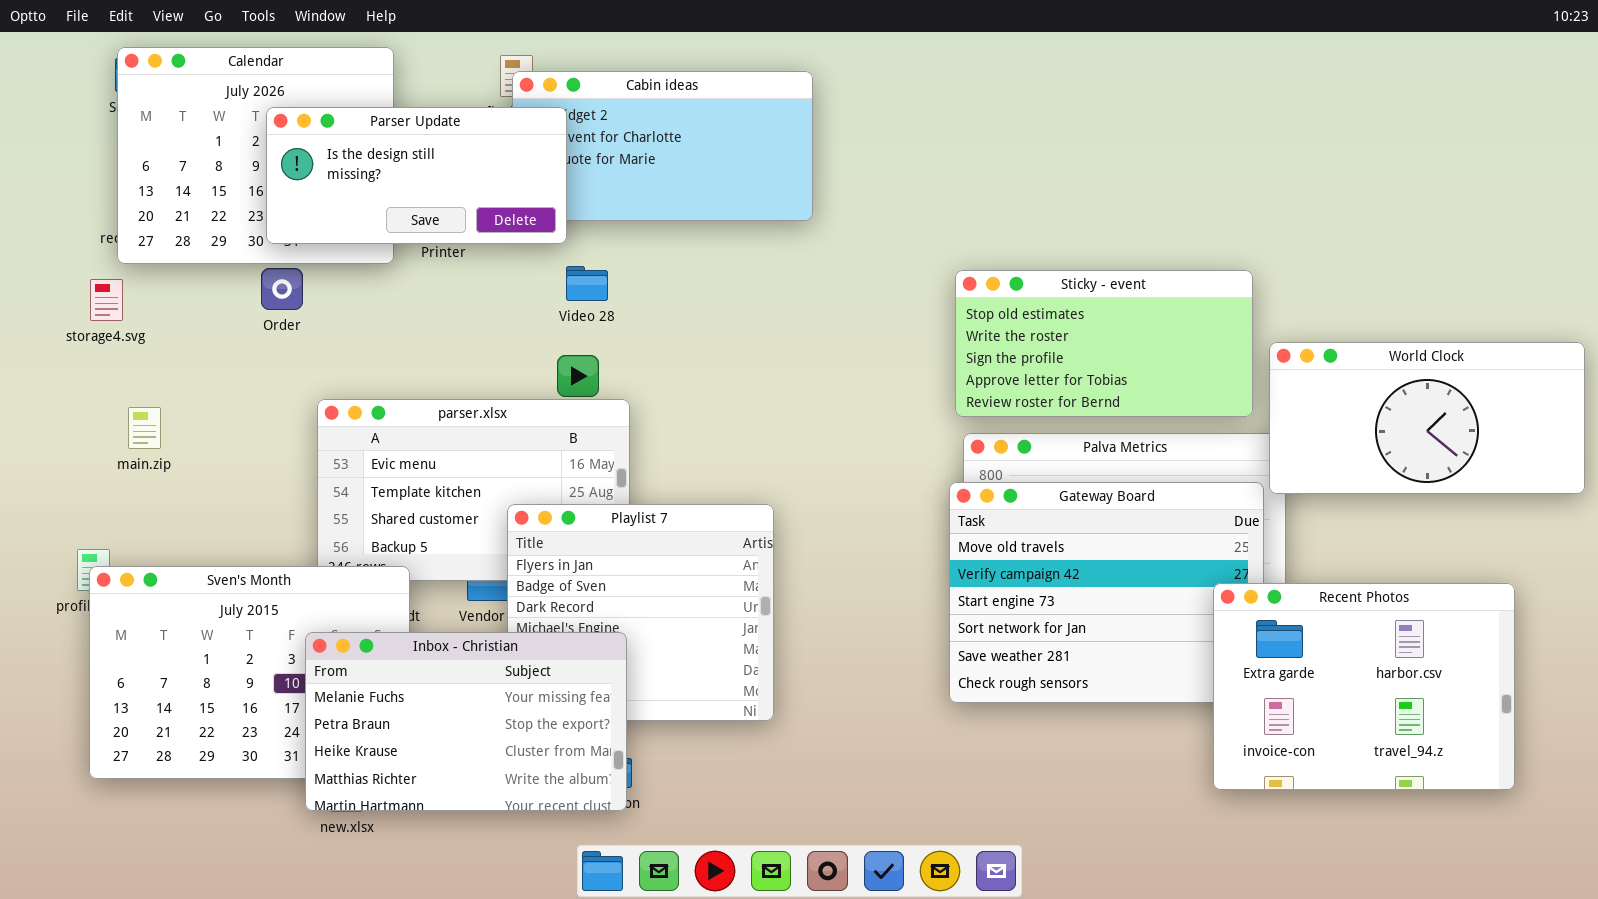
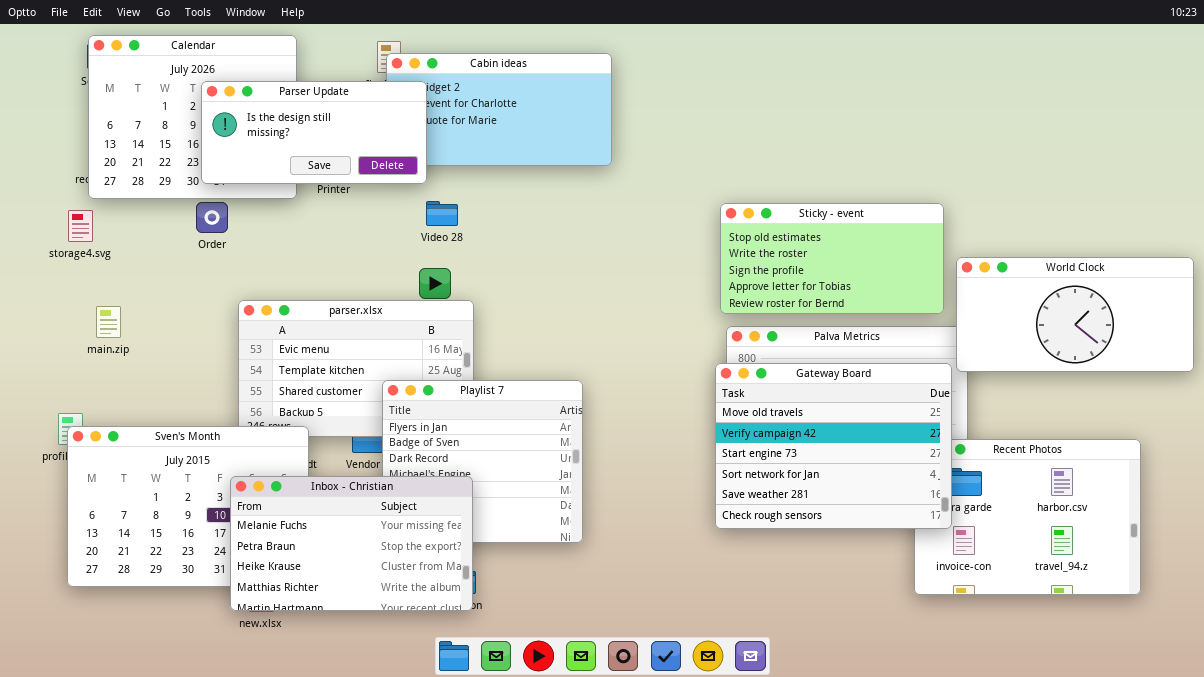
Gateway Board: [949,482,1264,703] -> [715,363,952,529], raised

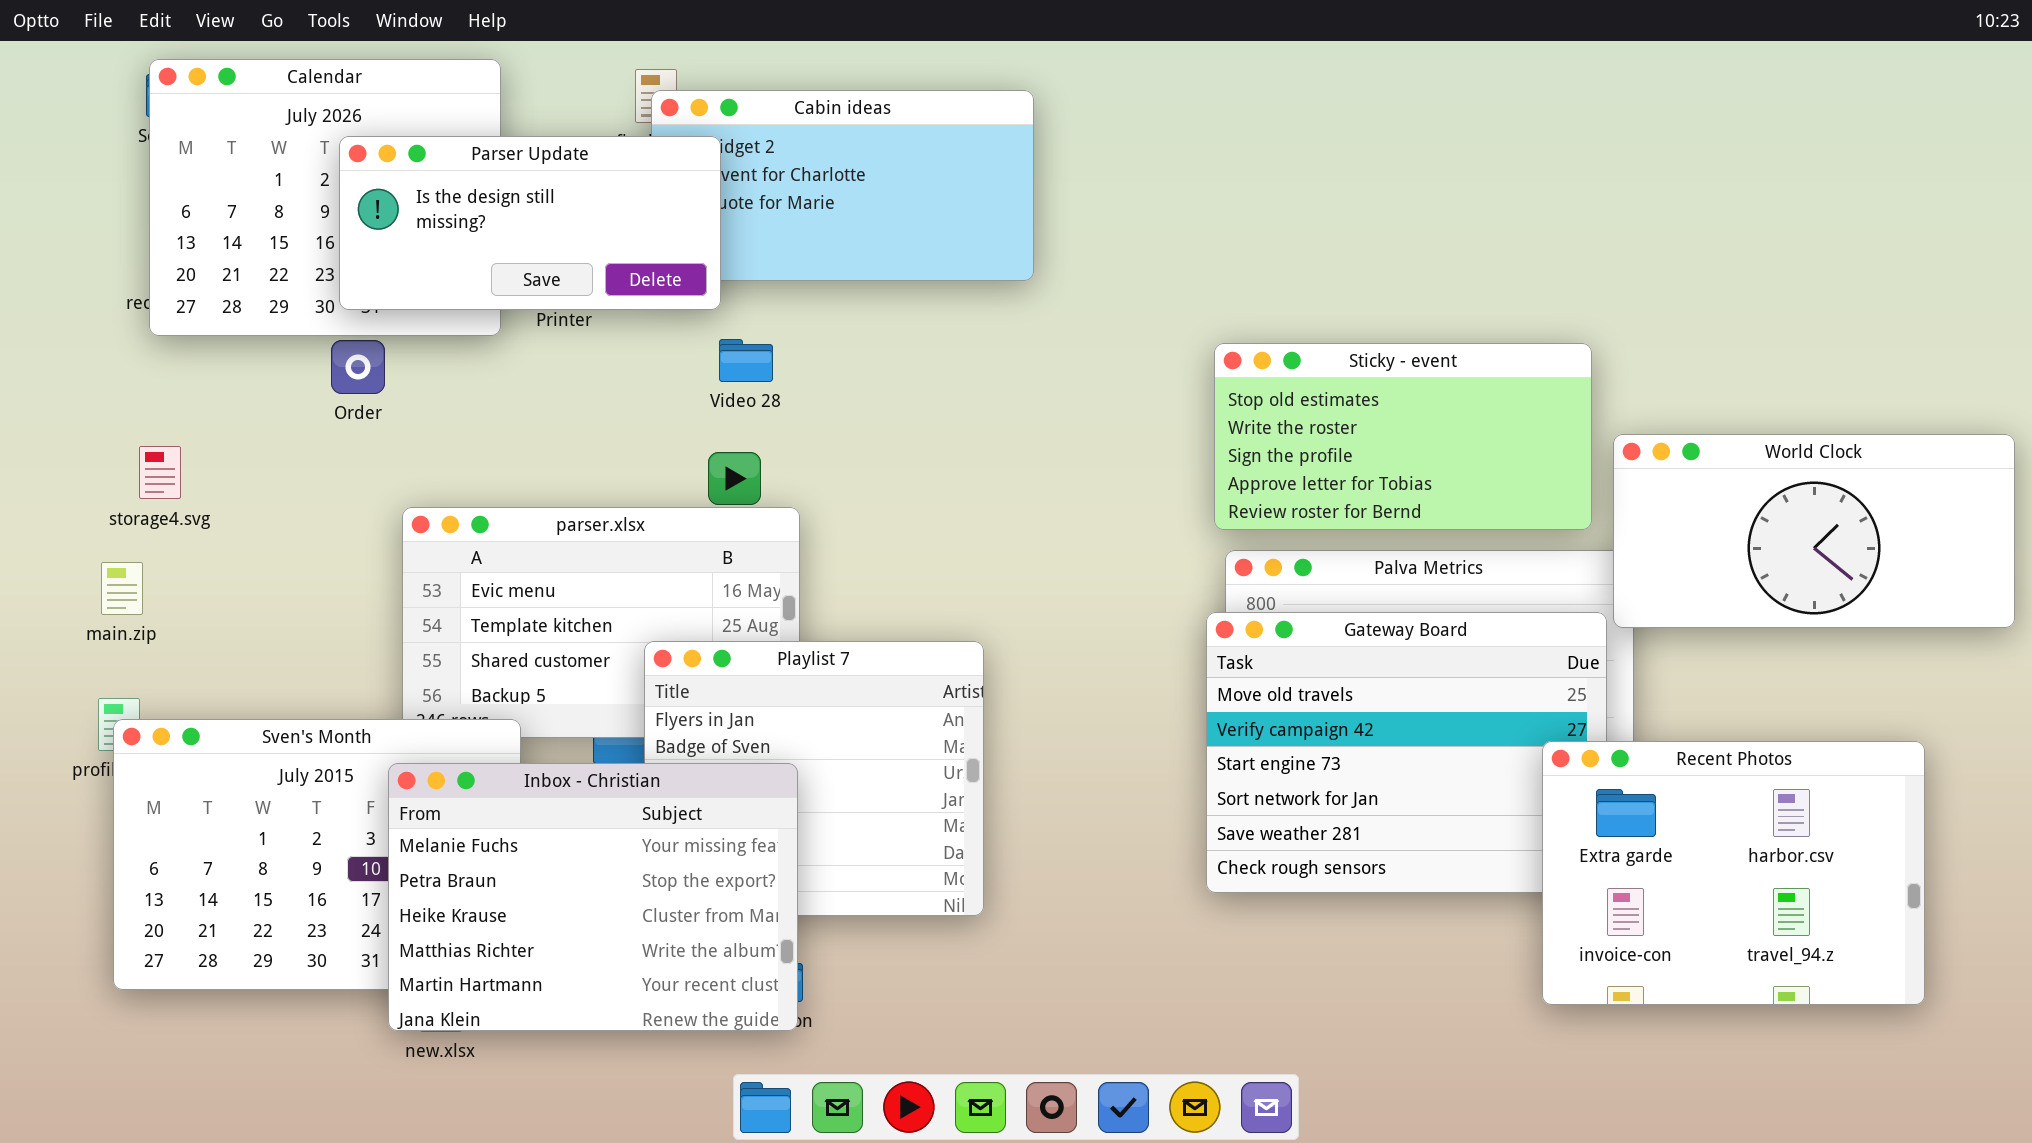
storage4.svg: [68,210,93,242] -> [139,446,181,499], moved
main.zip: [96,306,121,338] -> [101,562,143,615], moved
Recent Photos: [914,439,1141,595] -> [1542,741,1925,1005], raised
Inbox - Christian: [230,476,473,611] -> [388,763,798,1031], resized

